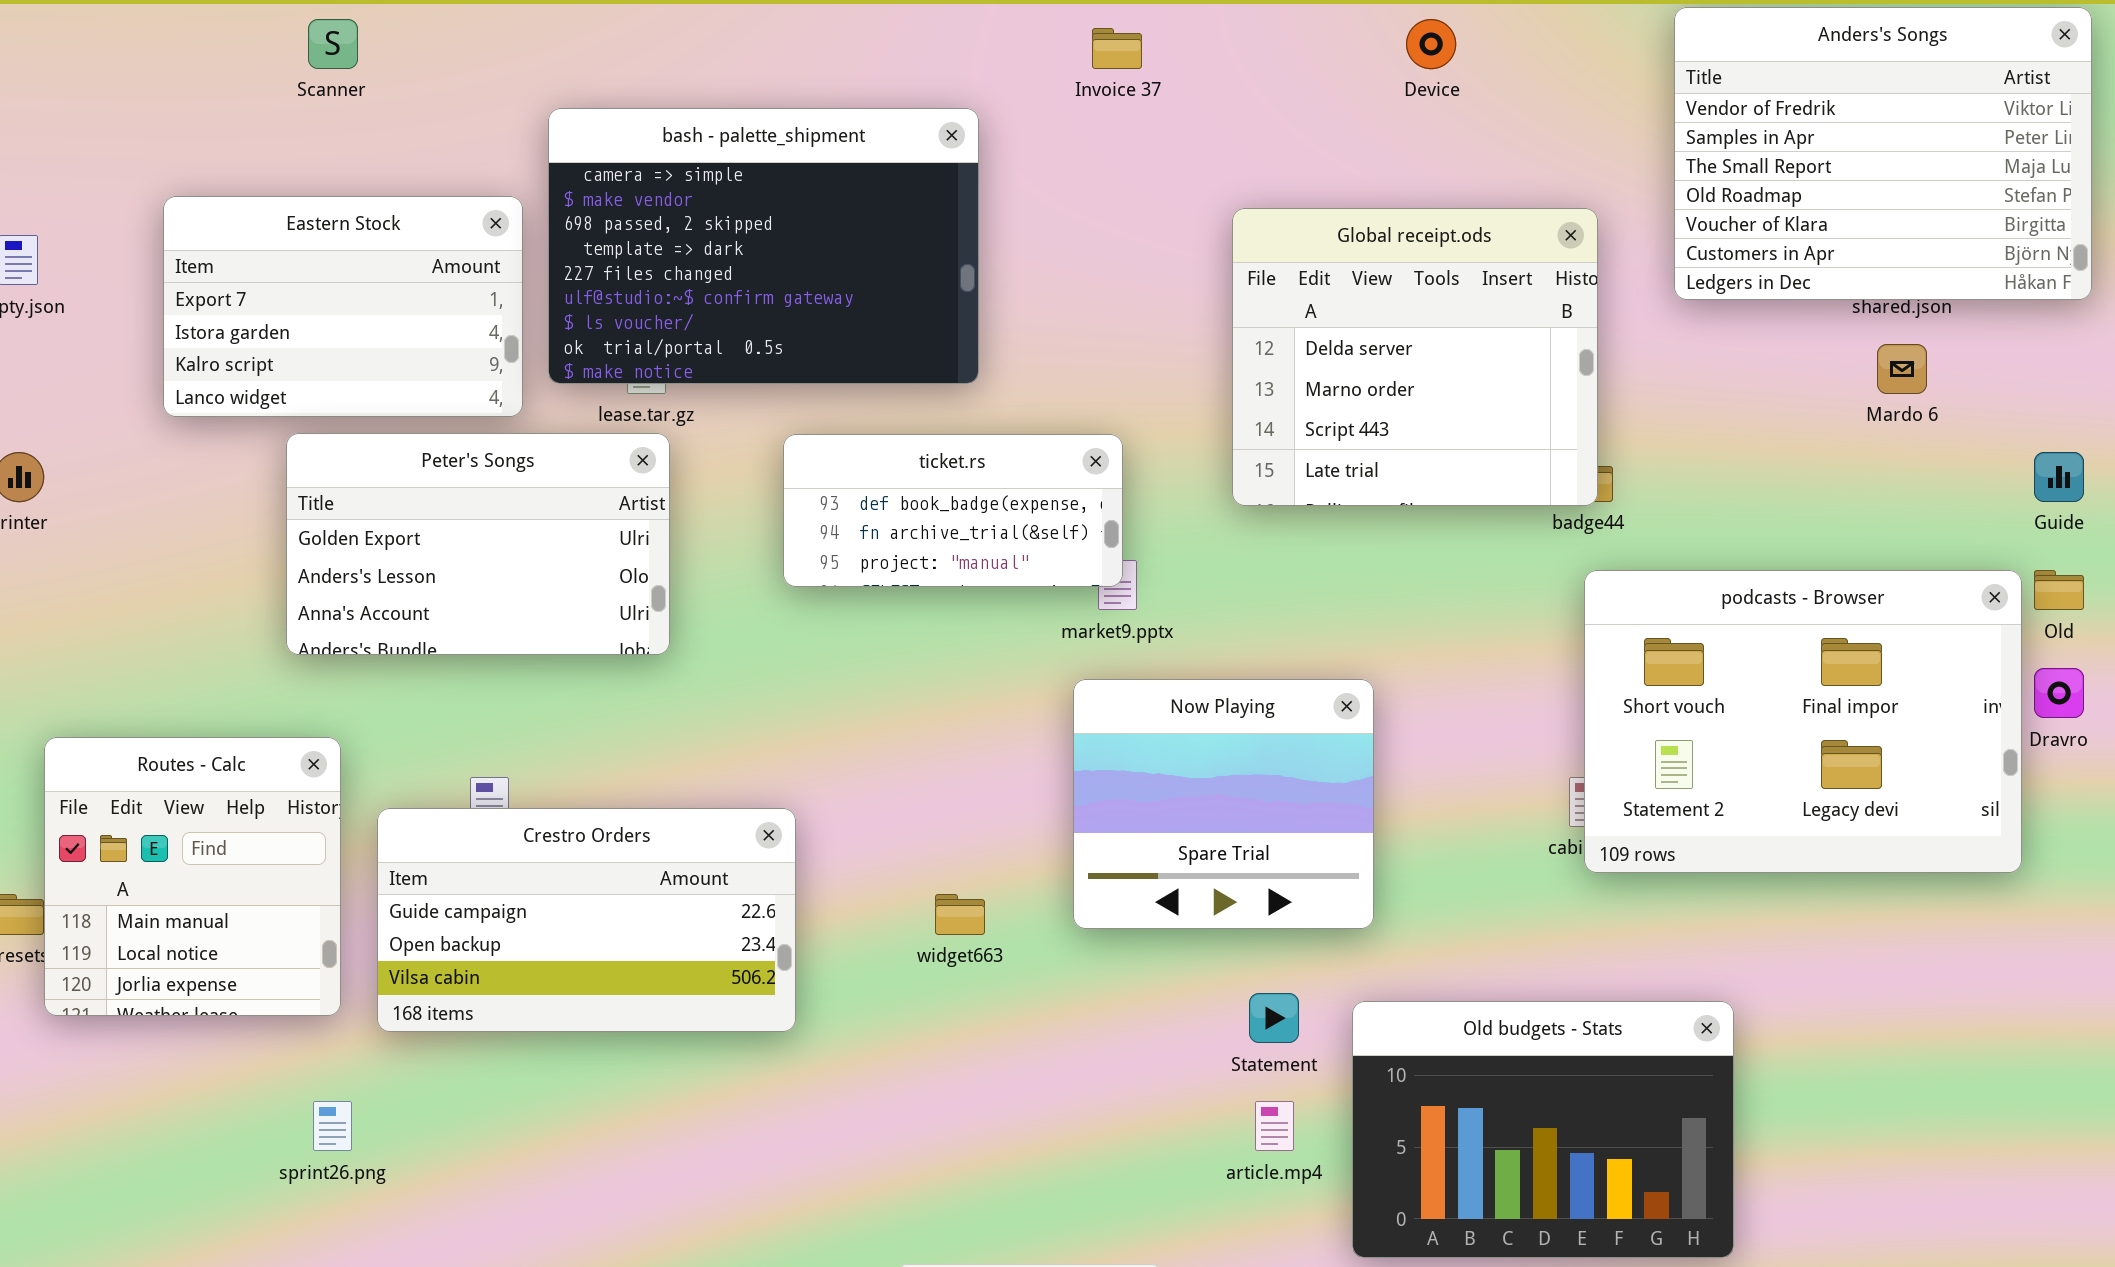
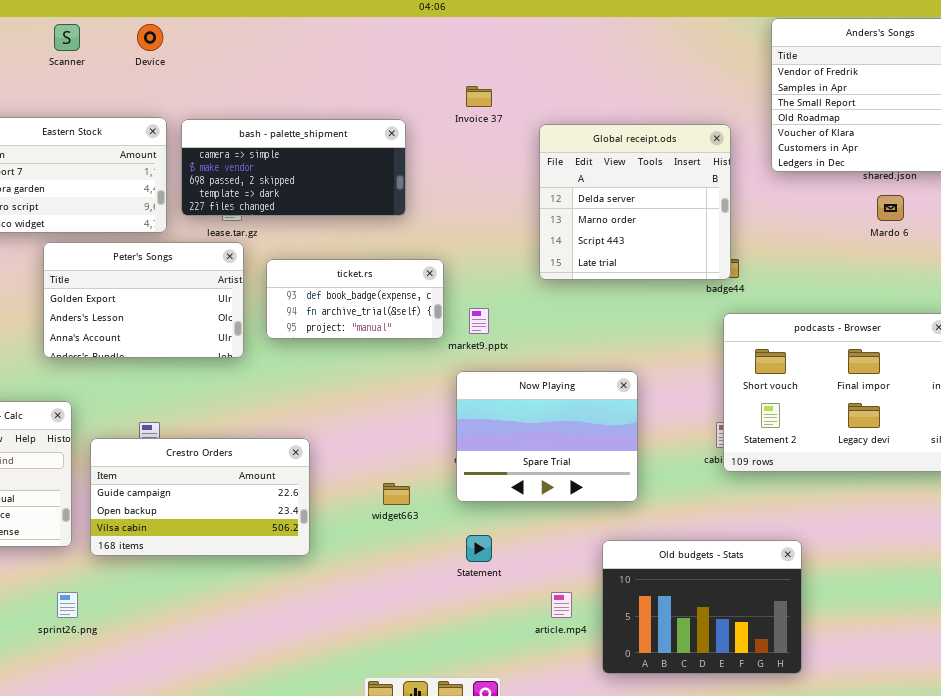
Device: [1406,19,1456,69] -> [137,24,163,51], moved
Invoice 37: [1092,28,1142,69] -> [466,86,492,107], moved
bash - palette_shipment: [548,108,979,384] -> [181,119,406,216], resized
ticket.rs: [783,434,1123,587] -> [266,259,444,339], moved
Now Playing: [1073,679,1374,929] -> [456,371,638,502], resized
Statement: [1249,993,1299,1043] -> [466,535,492,562], moved

